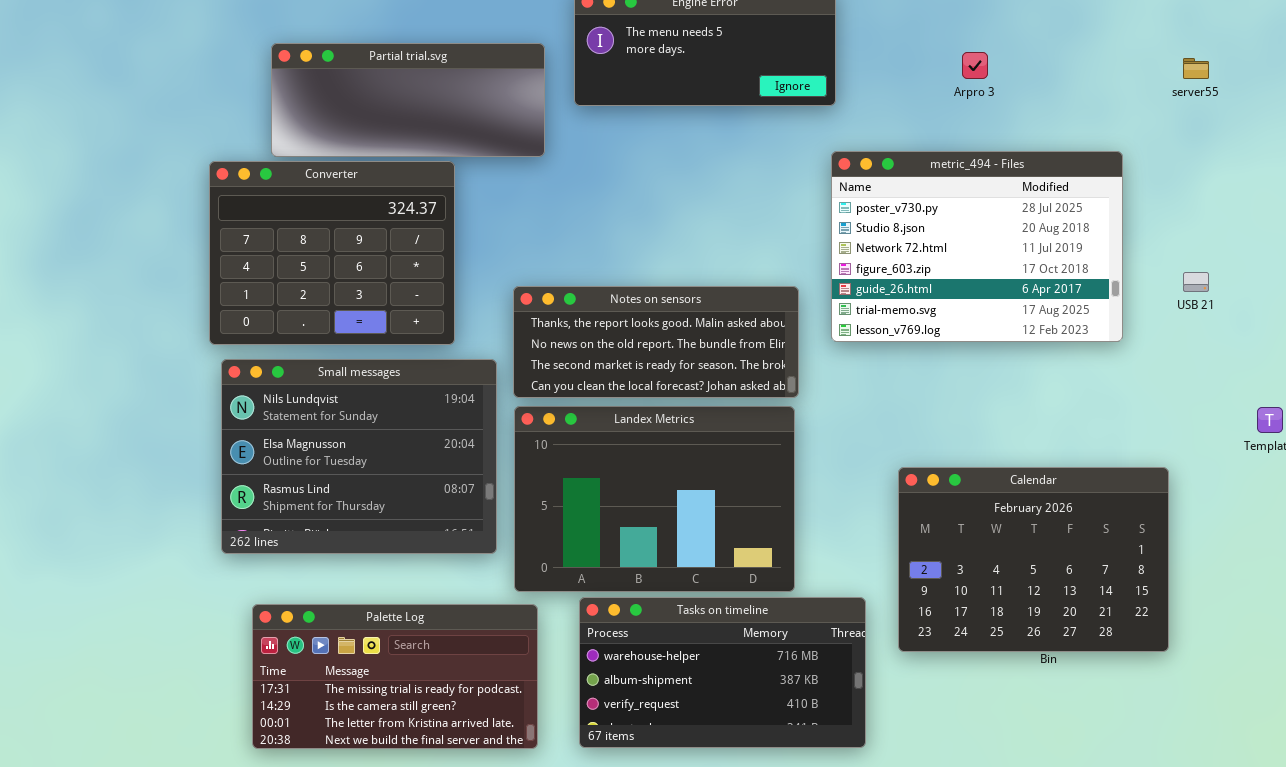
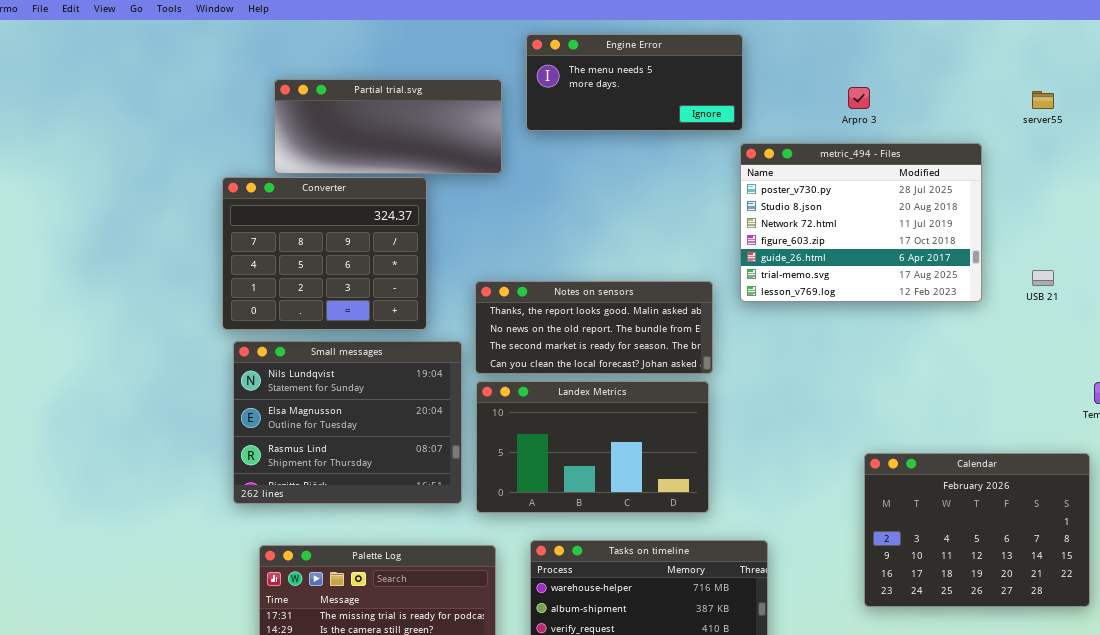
metric_494 - Files: [831,151,1123,342] -> [740,143,982,302], moved
Landex Metrics: [514,406,795,592] -> [476,381,709,513], resized
Calendar: [898,467,1169,652] -> [864,453,1090,607], moved

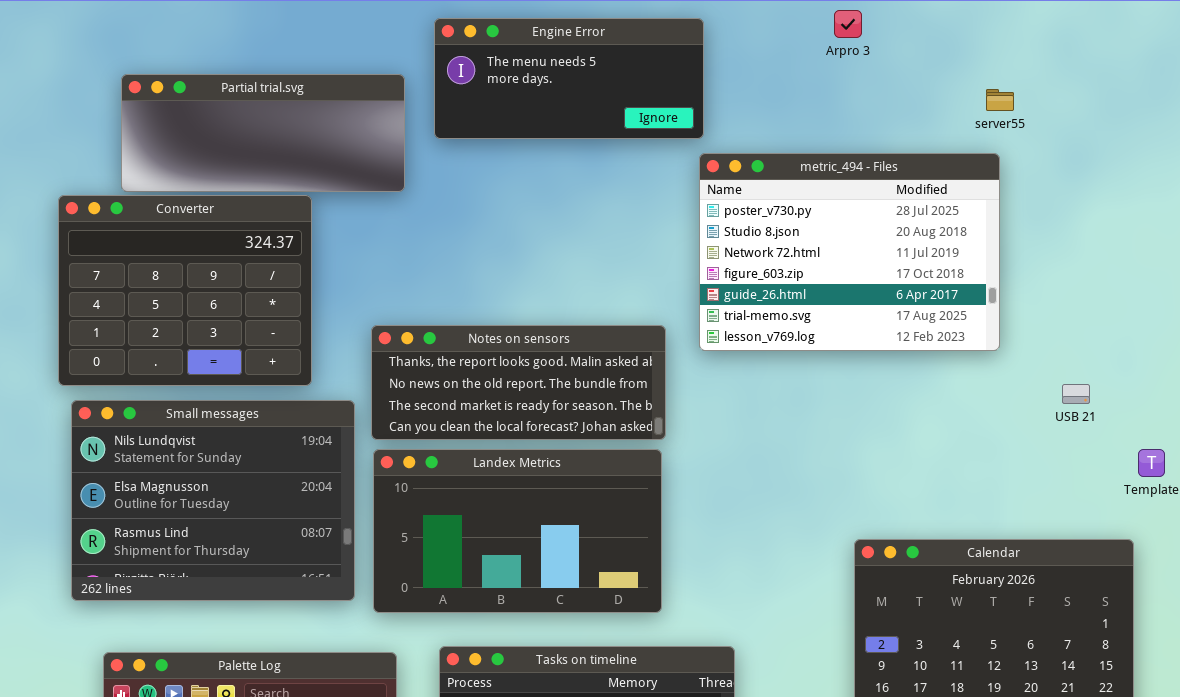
Arpro 3: [848,87,870,109] -> [834,10,862,38], moved
server55: [1032,91,1054,109] -> [986,89,1014,111], moved
USB 21: [1032,270,1054,286] -> [1062,384,1090,404], moved

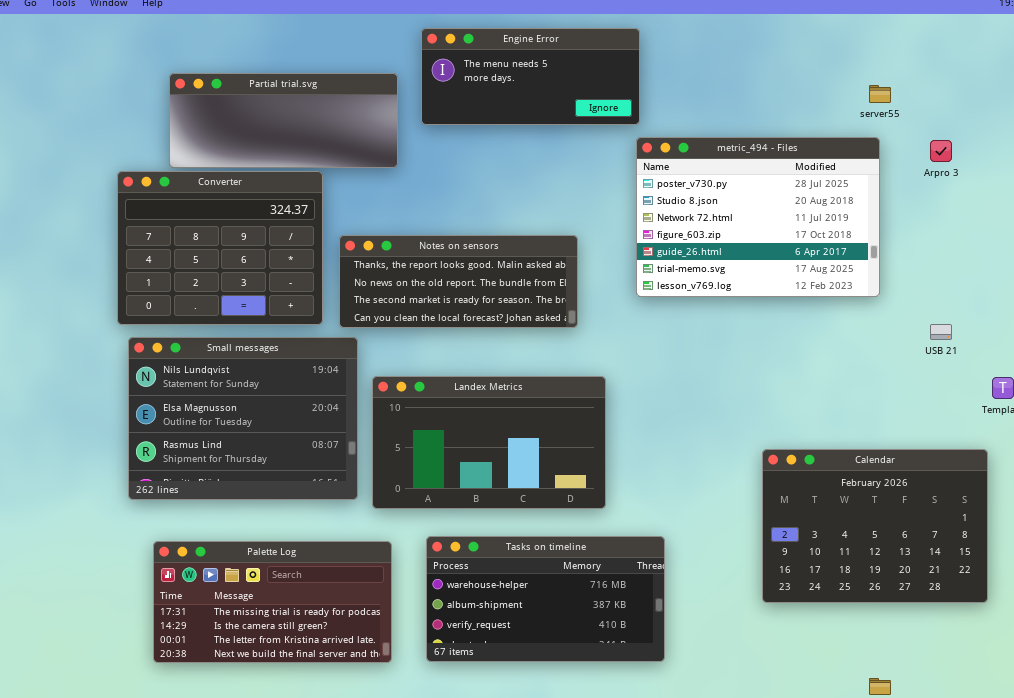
Arpro 3: [834,10,862,38] -> [930,140,952,162], moved
Notes on sensors: [371,325,666,440] -> [339,235,578,328], moved

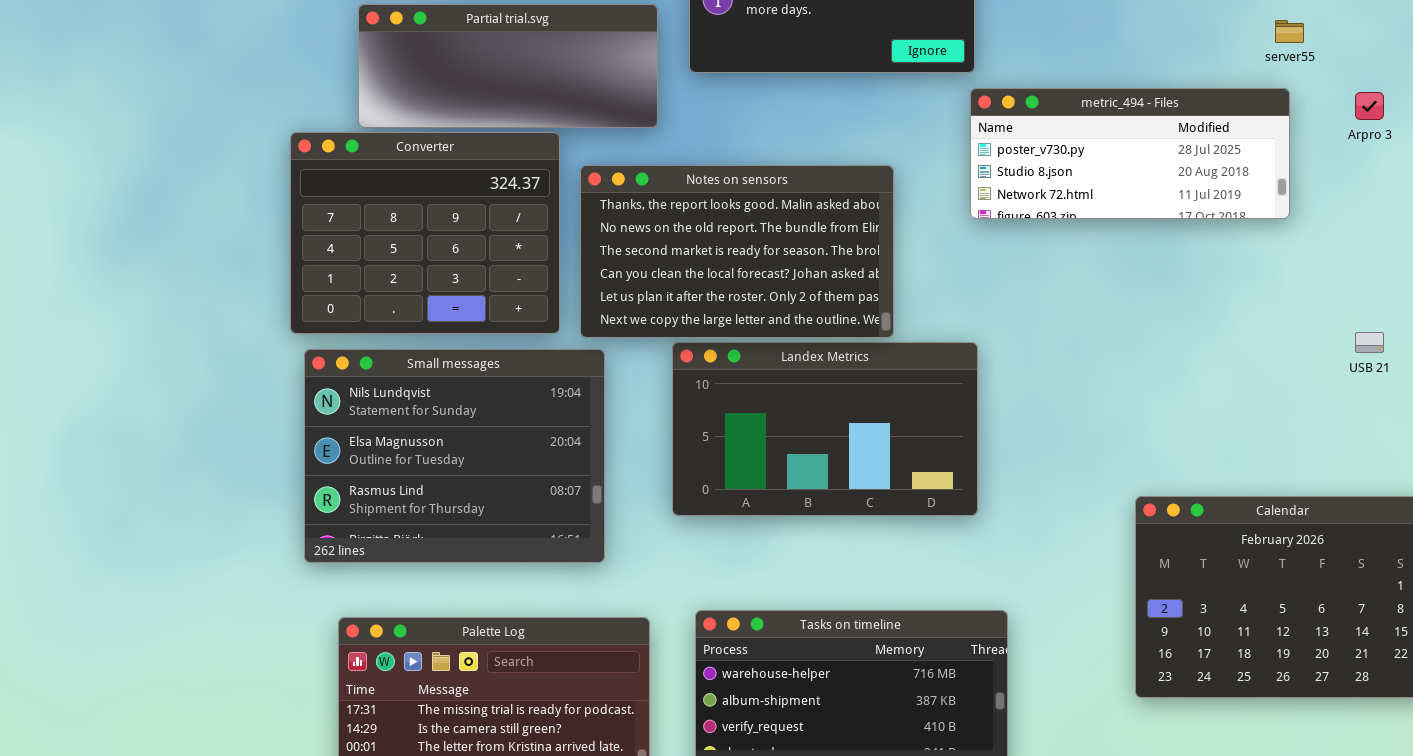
metric_494 - Files: [636,137,880,297] -> [970,88,1290,219], resized
Notes on sensors: [339,235,578,328] -> [580,165,894,338], resized
Landex Metrics: [372,376,606,509] -> [672,342,978,516], moved

